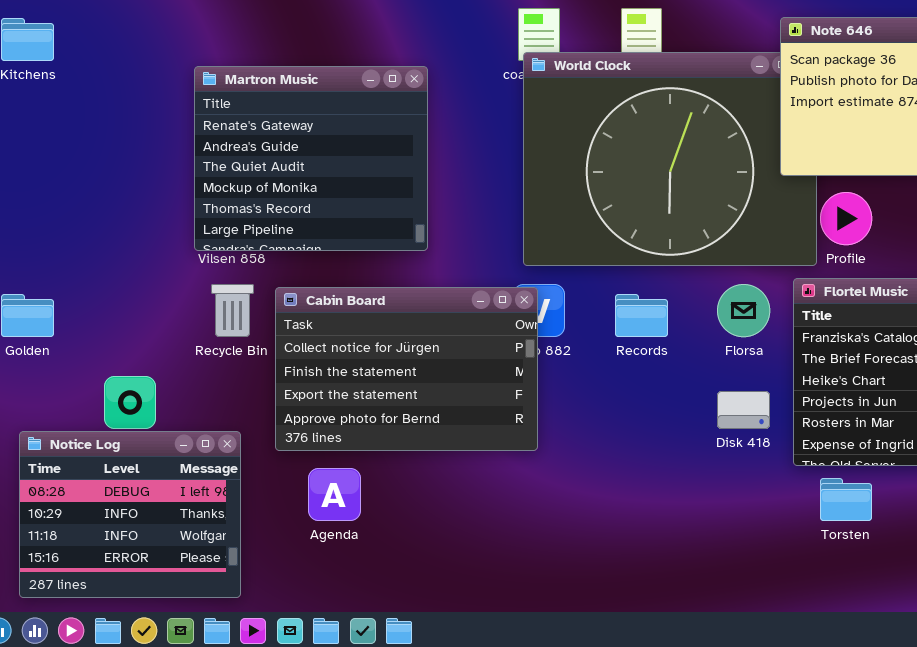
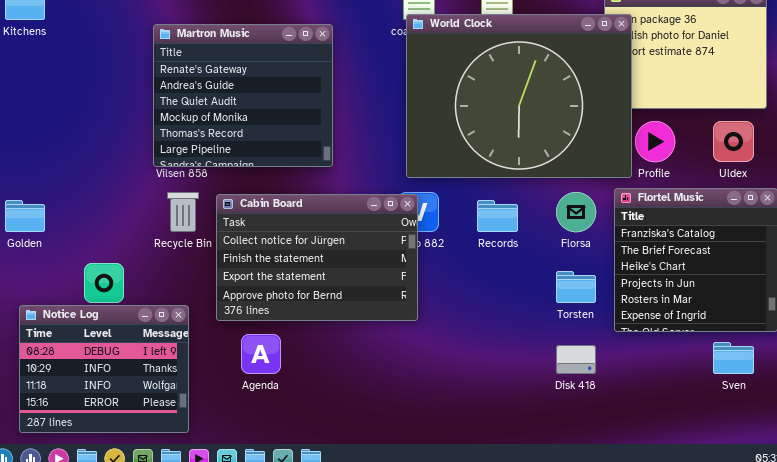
World Clock: [523,52,817,266] -> [406,14,632,178], raised
Disk 418: [717,391,770,429] -> [556,345,596,374], moved
Torsten: [820,478,872,521] -> [556,271,596,303], moved

